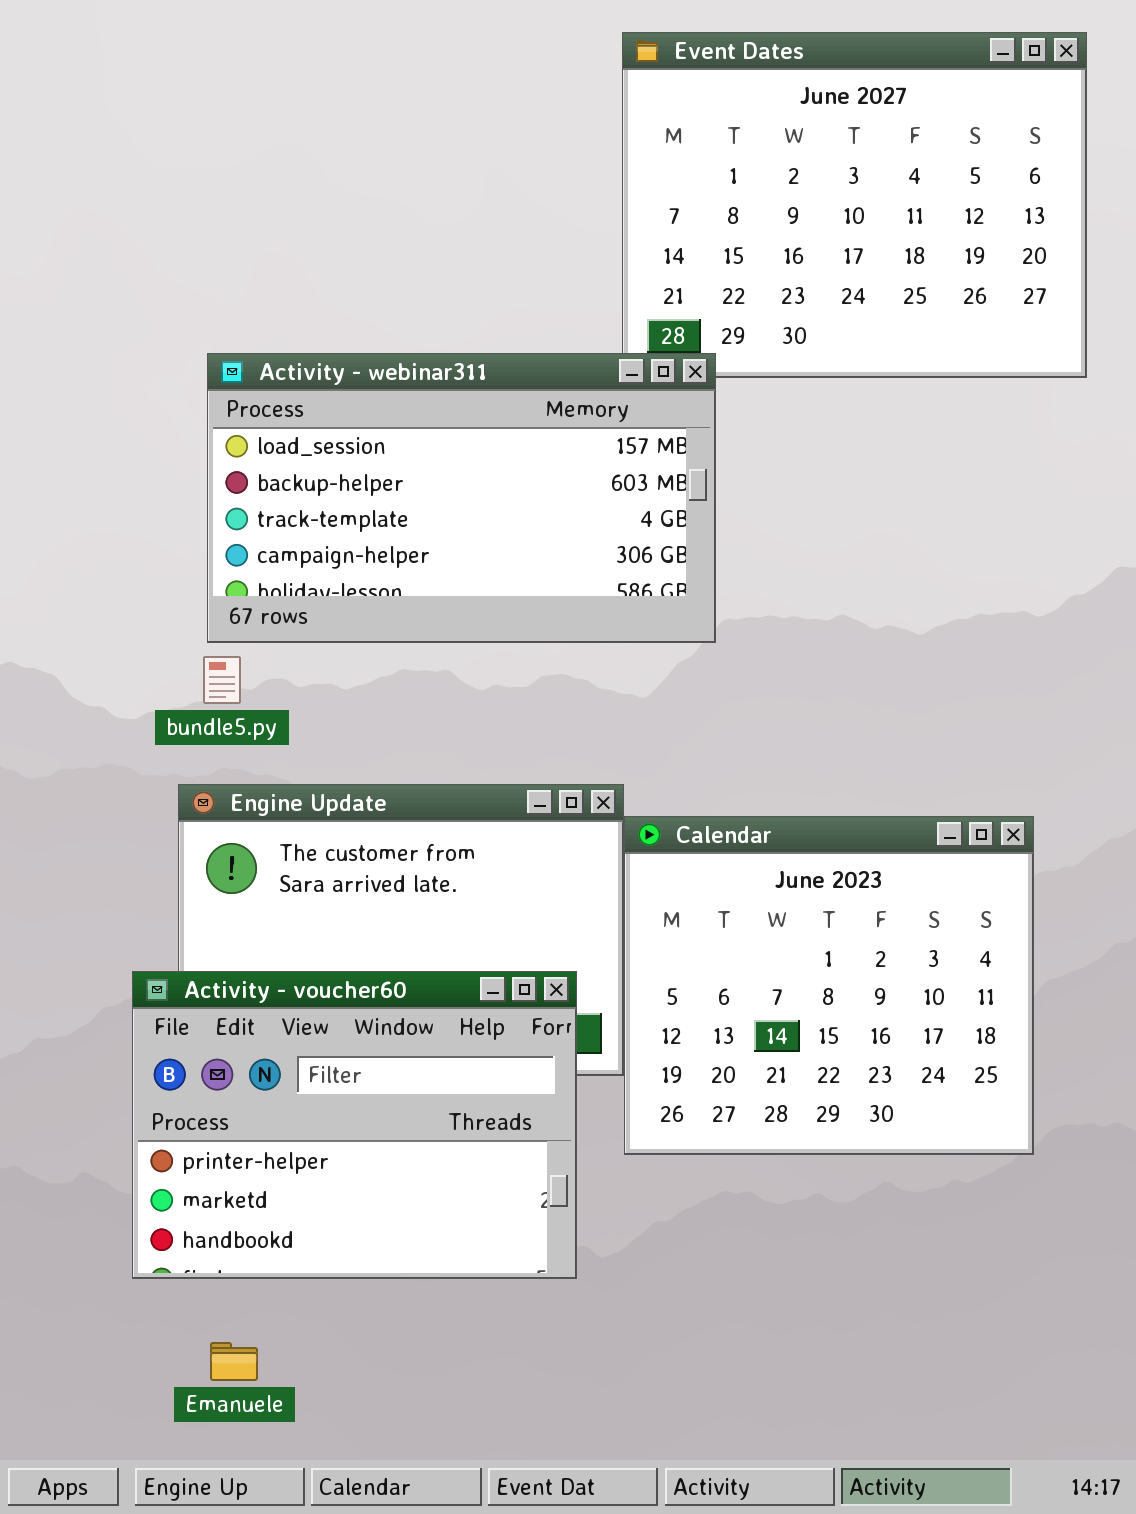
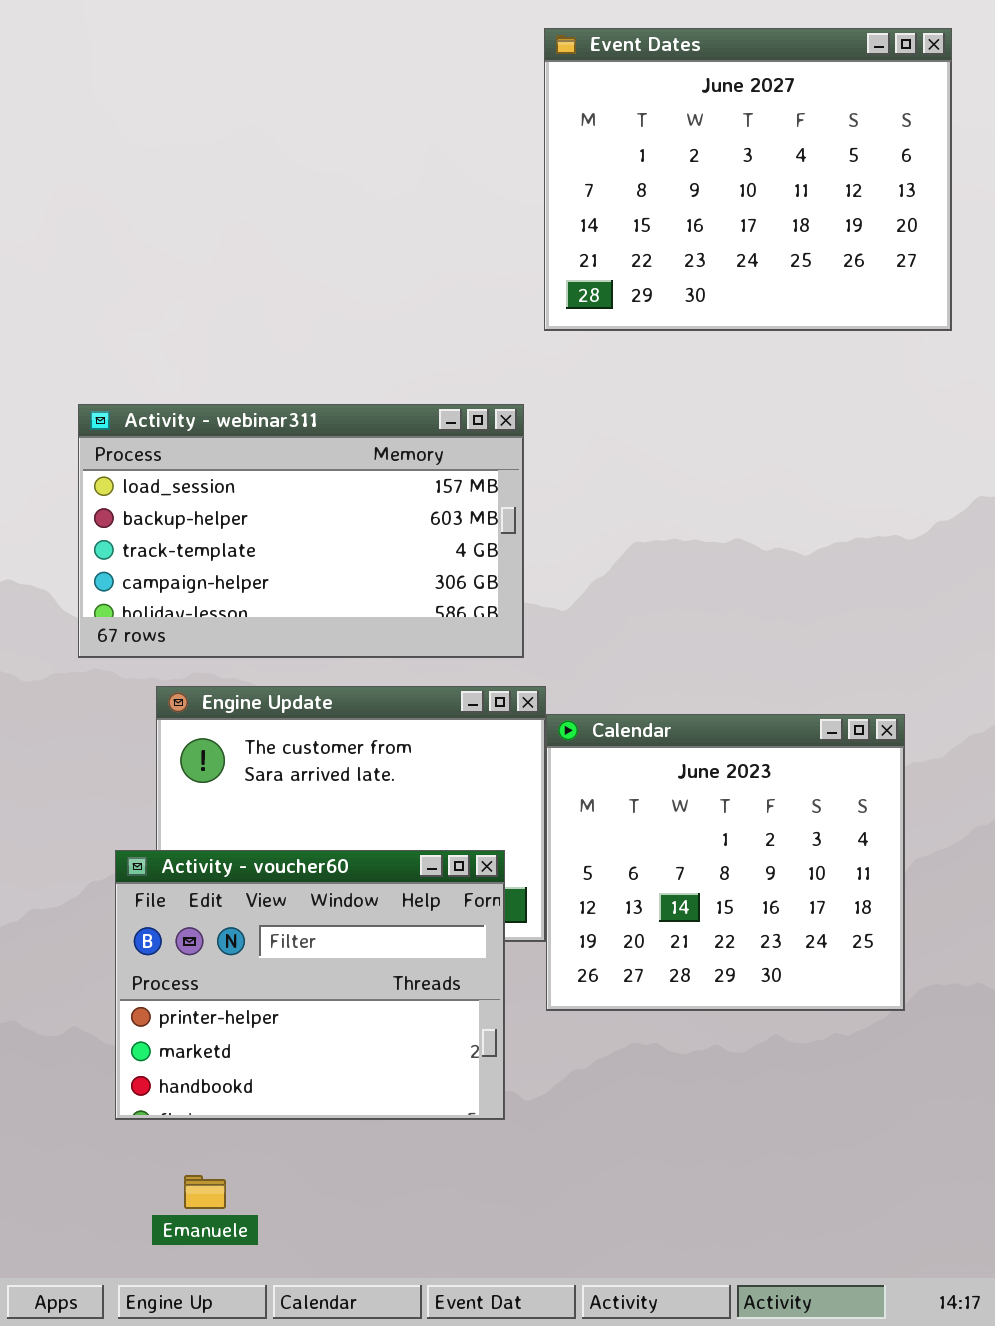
Activity - webinar311: [207,353,716,643] -> [78,404,524,658], moved

